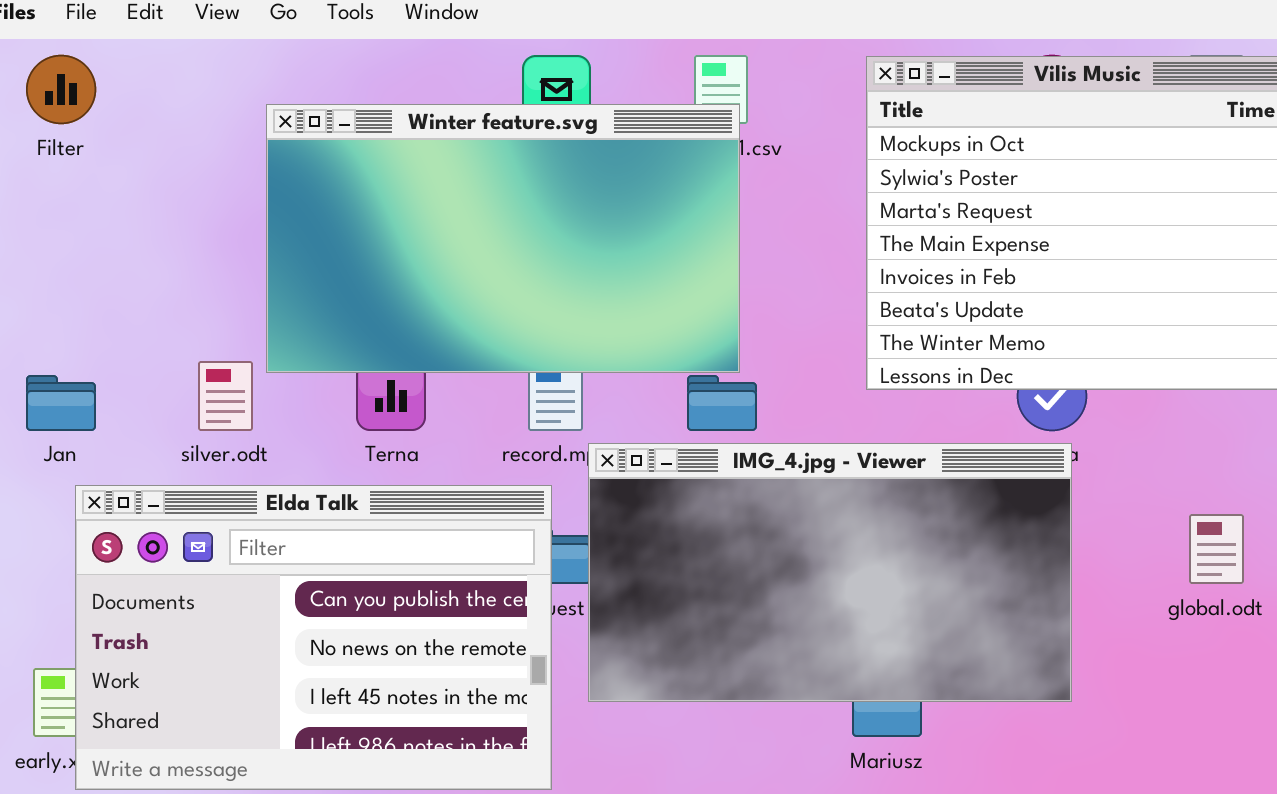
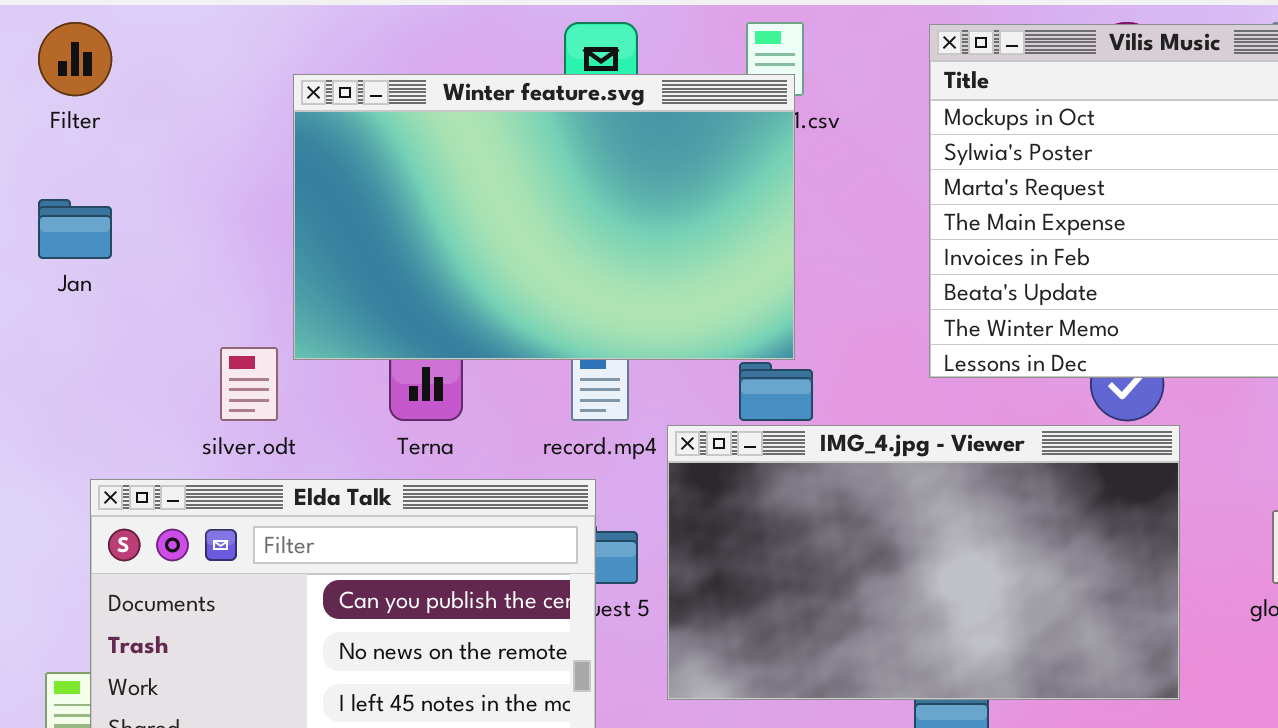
Jan: [26,375,96,431] -> [38,199,112,259], moved
IMG_4.jpg - Viewer: [588,443,1072,702] -> [667,425,1180,700], moved

